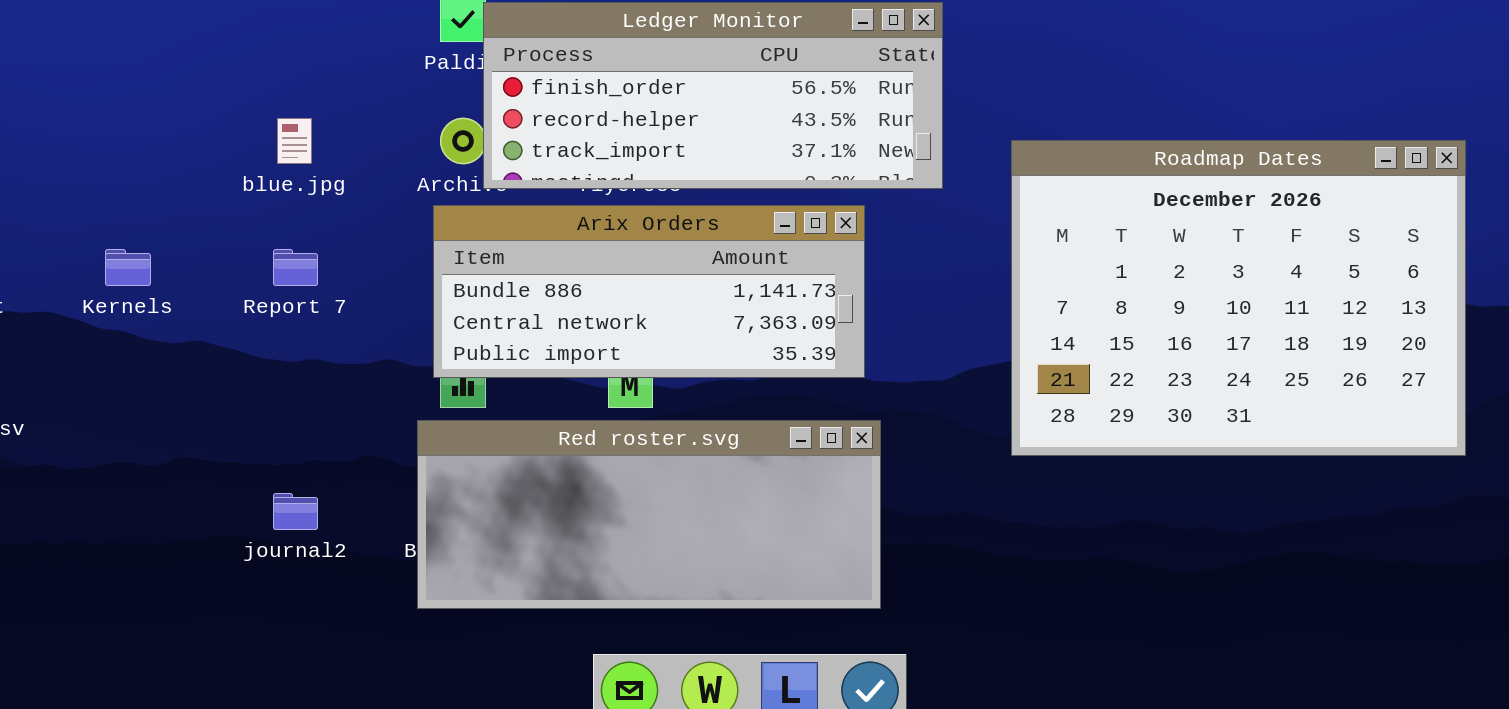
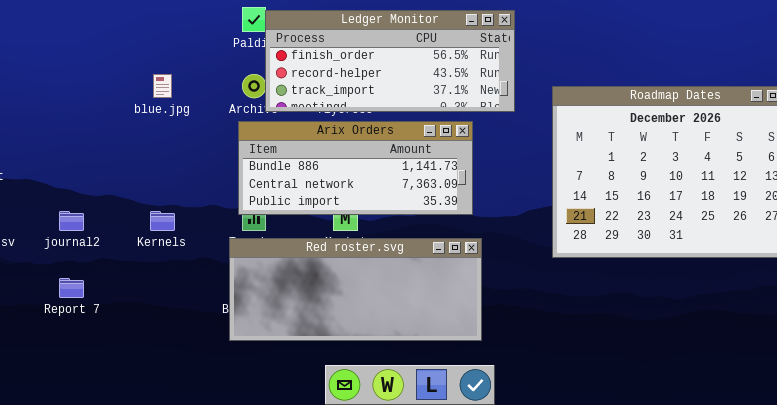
Kernels: [105,249,151,286] -> [150,211,175,231], moved
Report 7: [273,249,318,286] -> [59,278,84,298], moved
journal2: [273,493,318,530] -> [59,211,84,231], moved

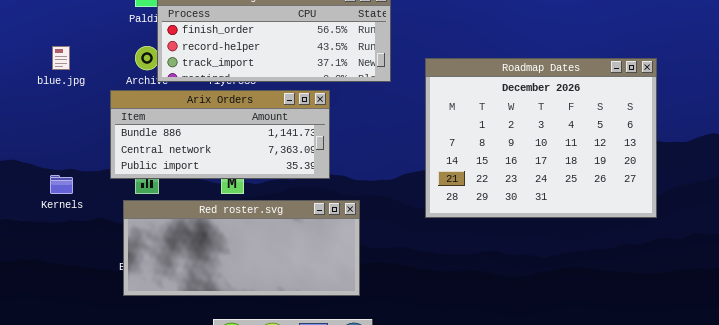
Arix Orders: [238,121,473,215] -> [110,90,330,179], moved

